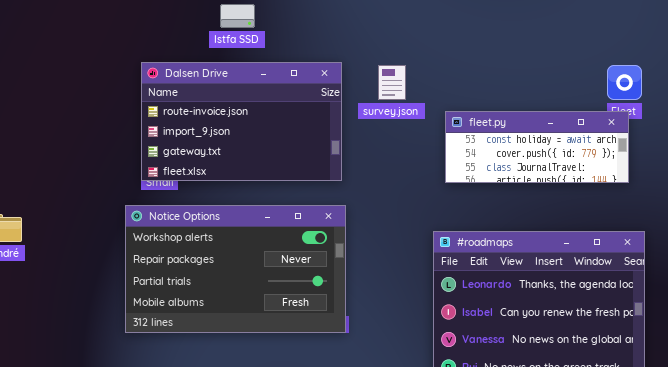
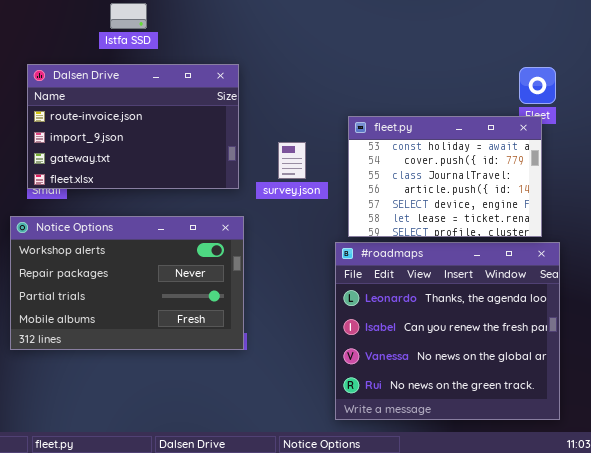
survey.json: [378,65,406,100] -> [278,142,306,179], moved
fleet.py: [445,111,629,183] -> [348,116,542,237], resized

